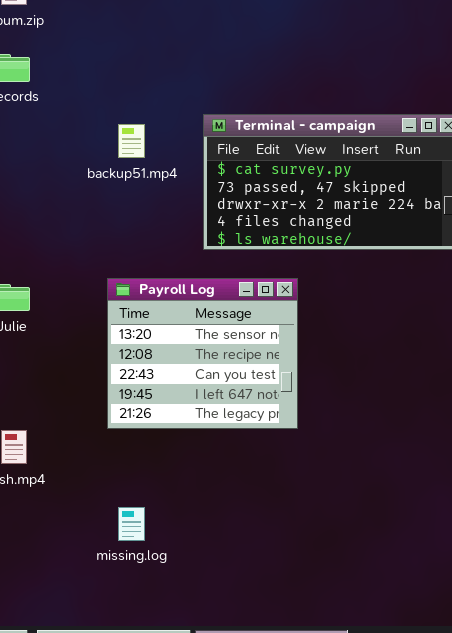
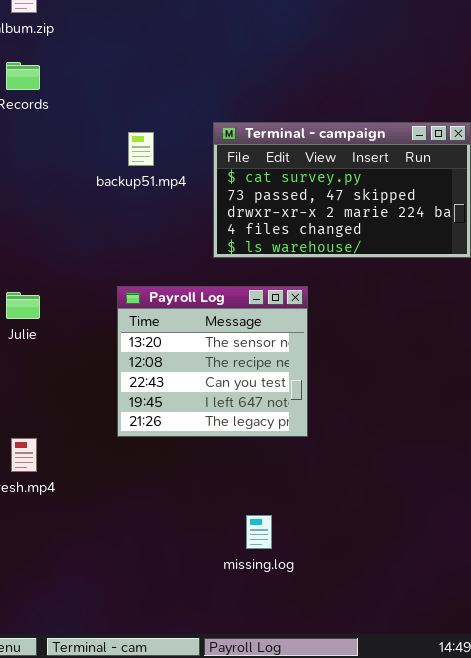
missing.log: [118,507,145,541] -> [246,515,272,549], moved

